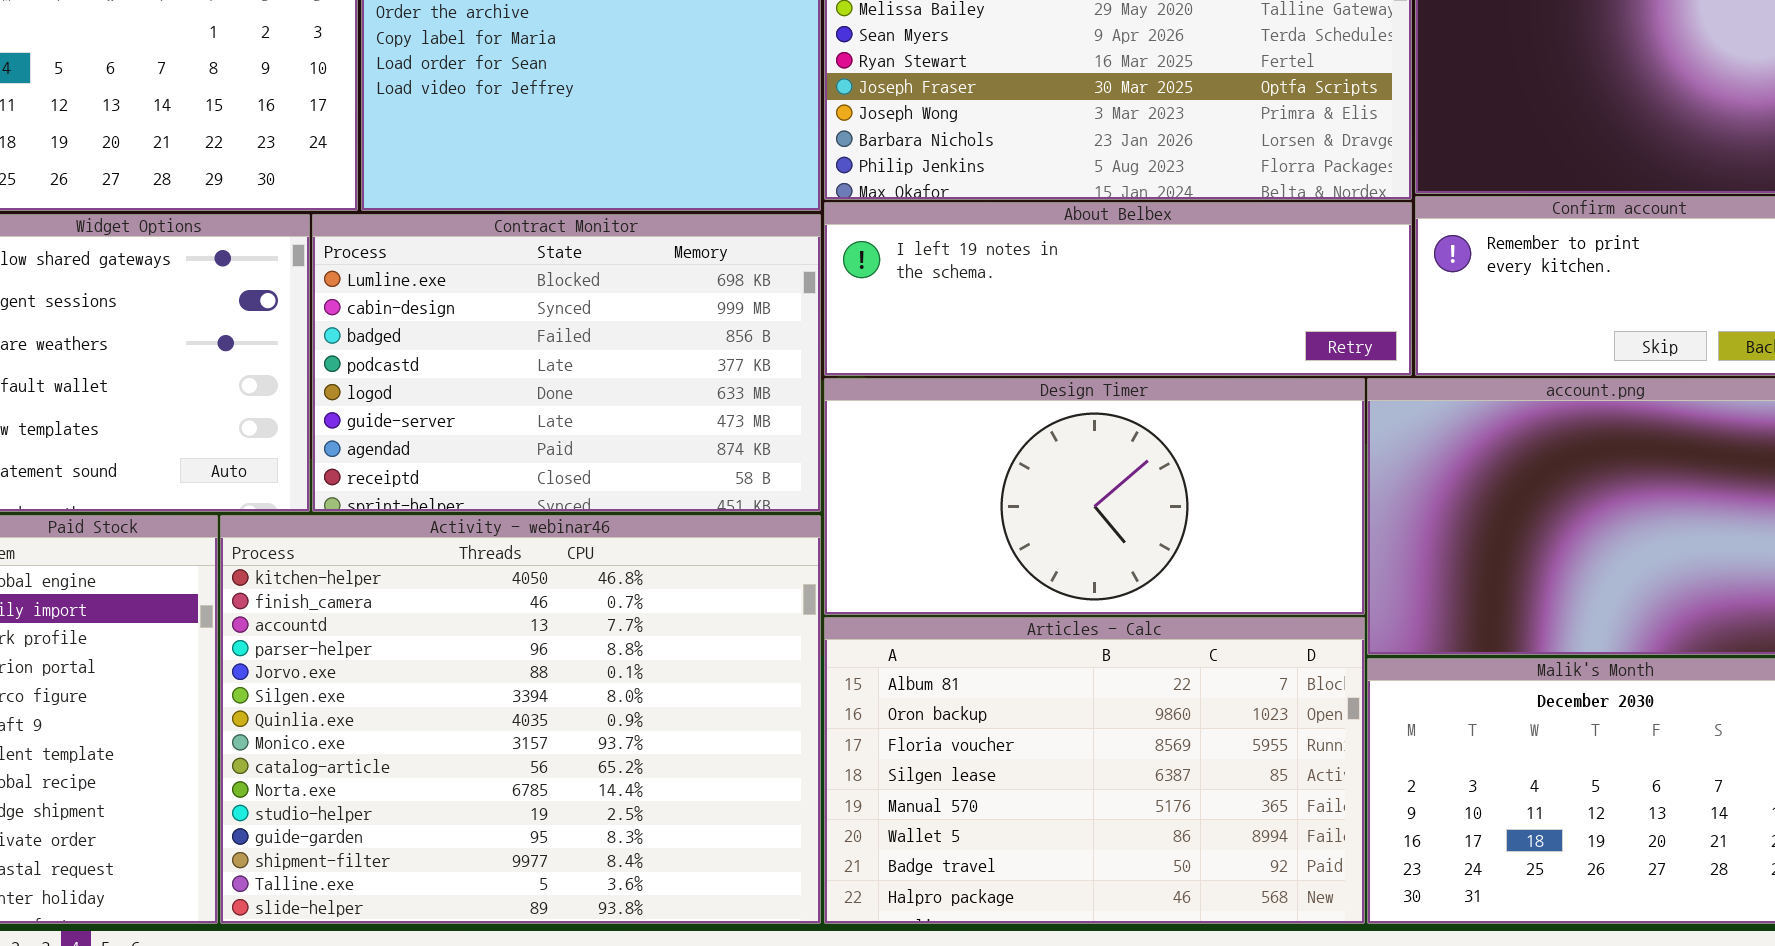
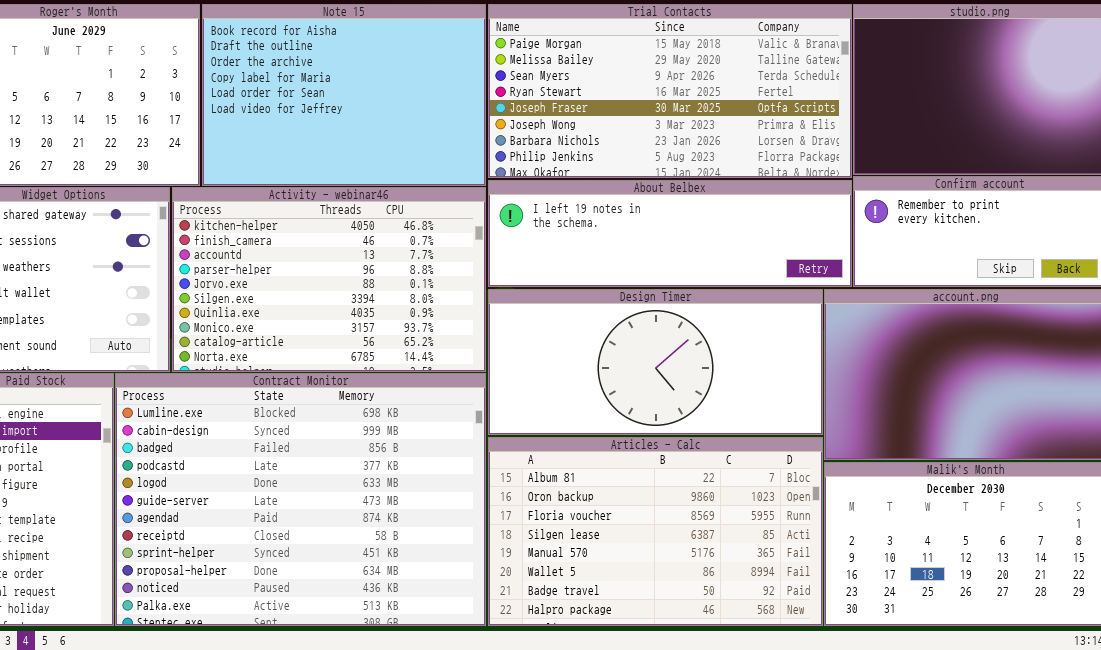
Contract Monitor: [312,214,821,512] -> [115,373,486,626], moved, resized
Activity - webinar46: [220,515,821,924] -> [172,187,486,372], moved, resized

